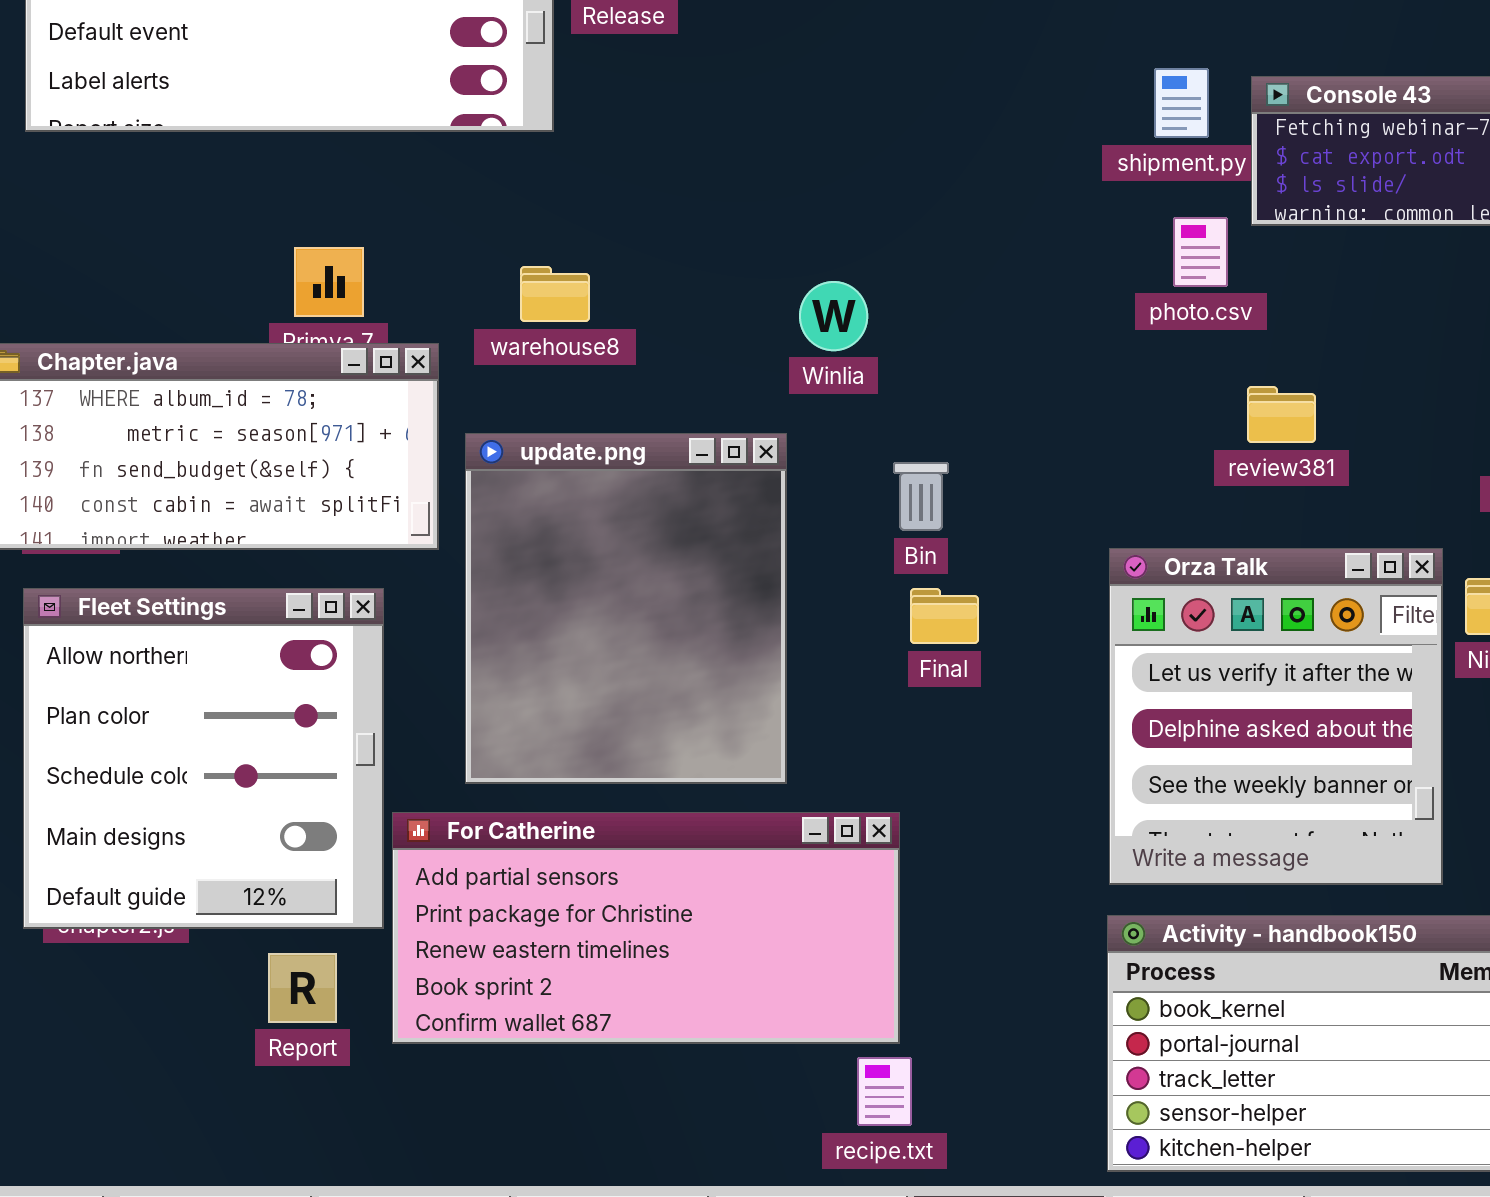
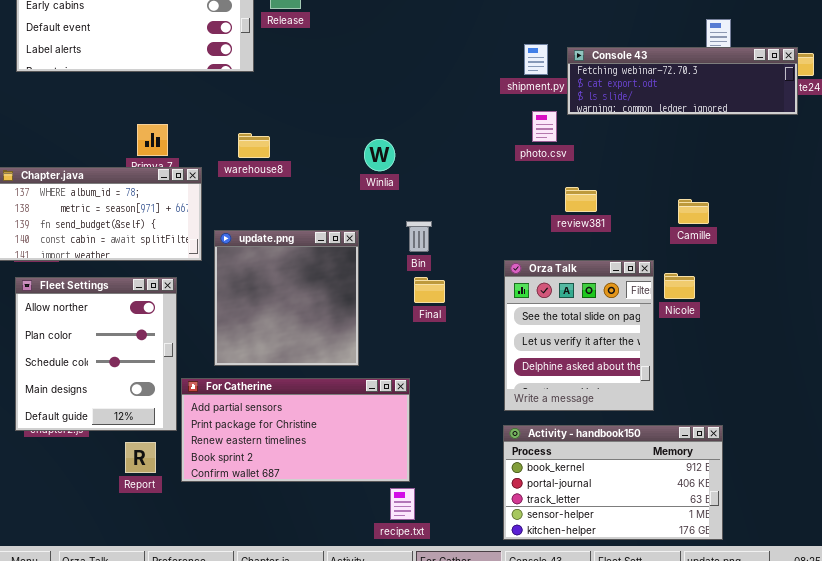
update.png: [465,433,787,784] -> [214,230,359,366], resized
Orza Talk: [1109,548,1443,885] -> [504,260,654,411], scrolled up 1 row

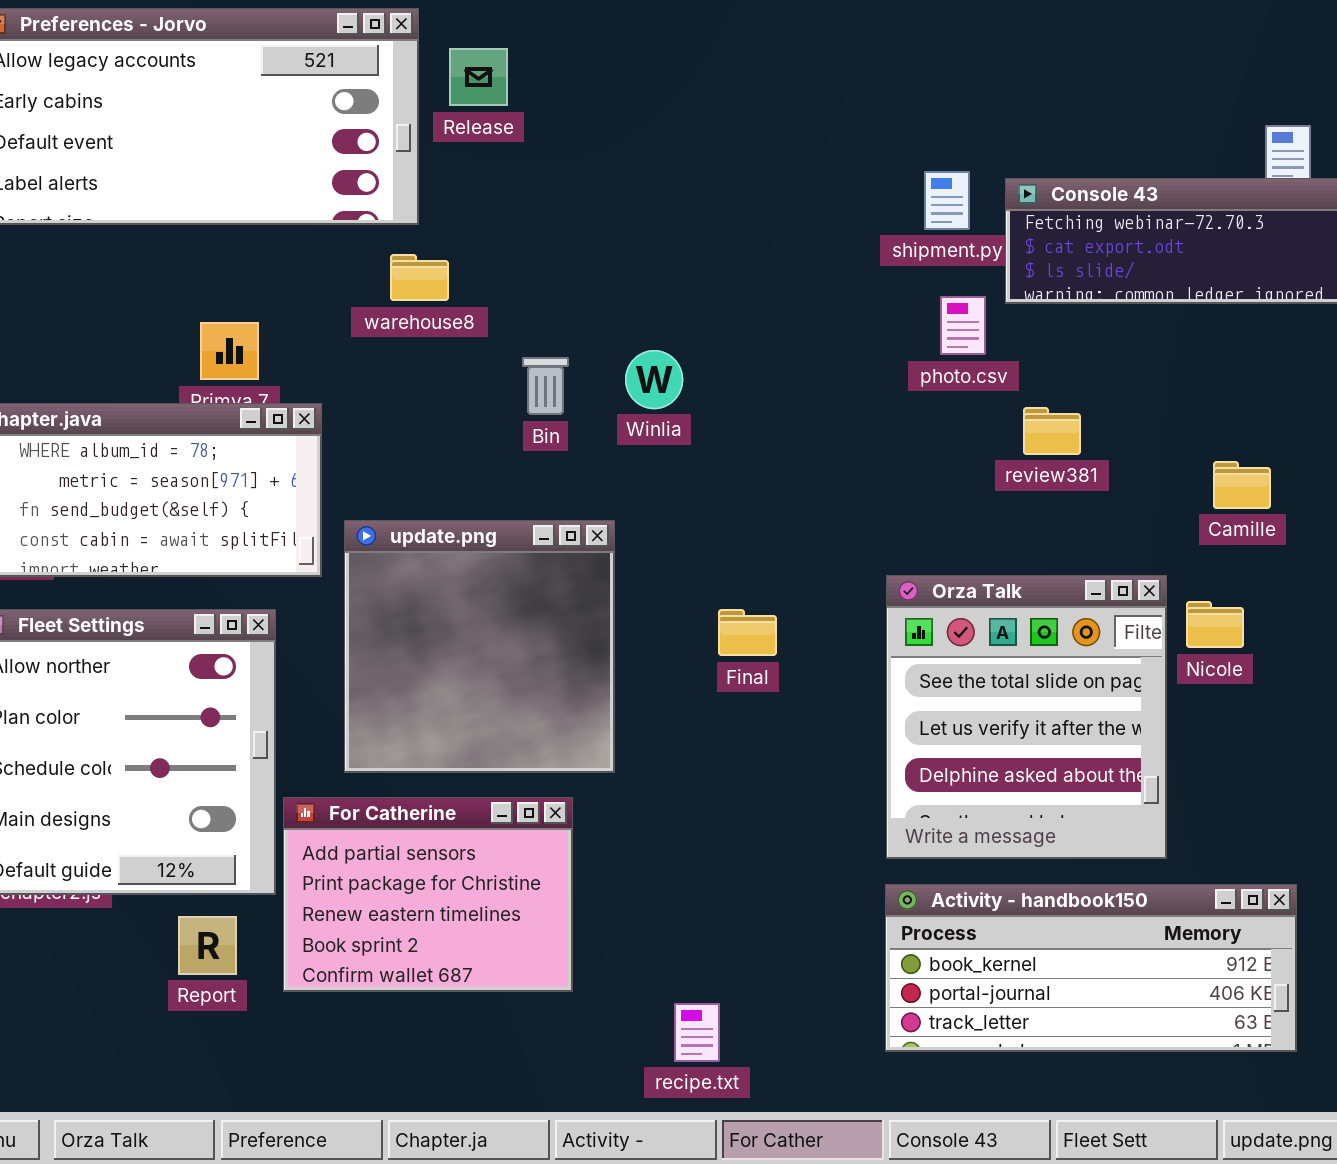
warehouse8: [238,133,270,158] -> [390,254,449,301], moved
review381: [565,187,597,212] -> [1023,407,1081,455], moved
Bin: [406,221,432,252] -> [522,357,569,415], moved
For Catherine: [181,378,410,482] -> [283,797,573,992], resized
Activity - handbook150: [503,425,723,540] -> [885,884,1297,1052], resized

